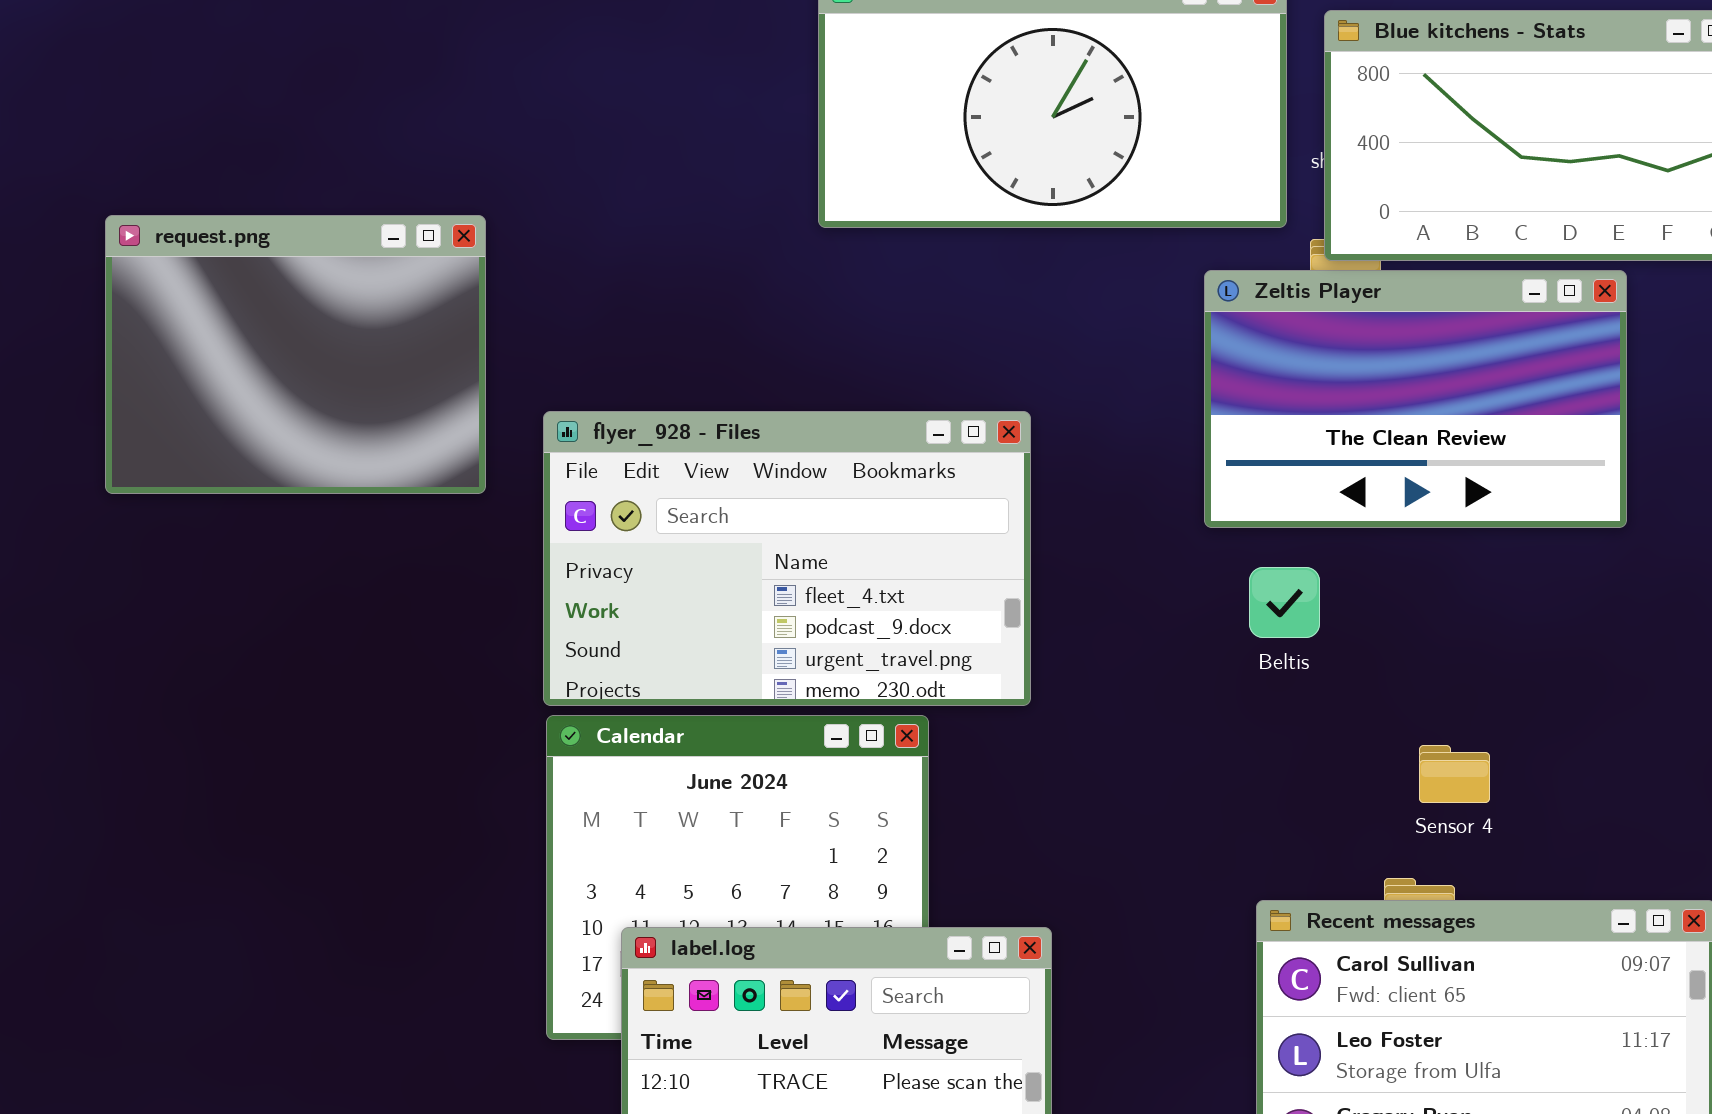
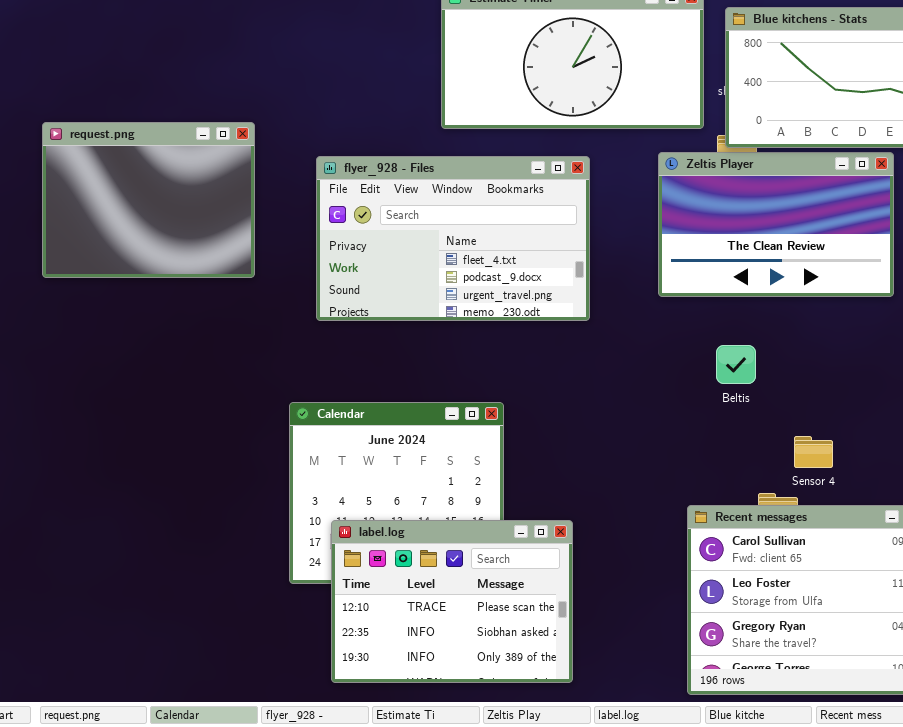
flyer_928 - Files: [543,411,1031,706] -> [316,156,590,321], moved
Beltis: [1249,567,1320,638] -> [716,345,756,384], moved
Sensor 4: [1419,745,1490,803] -> [794,436,833,468], moved

